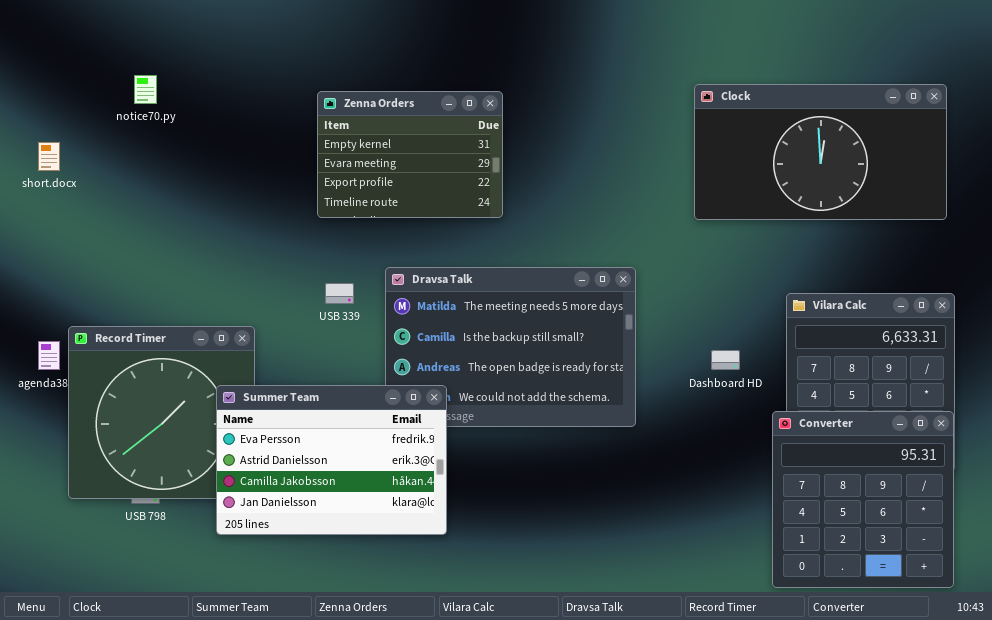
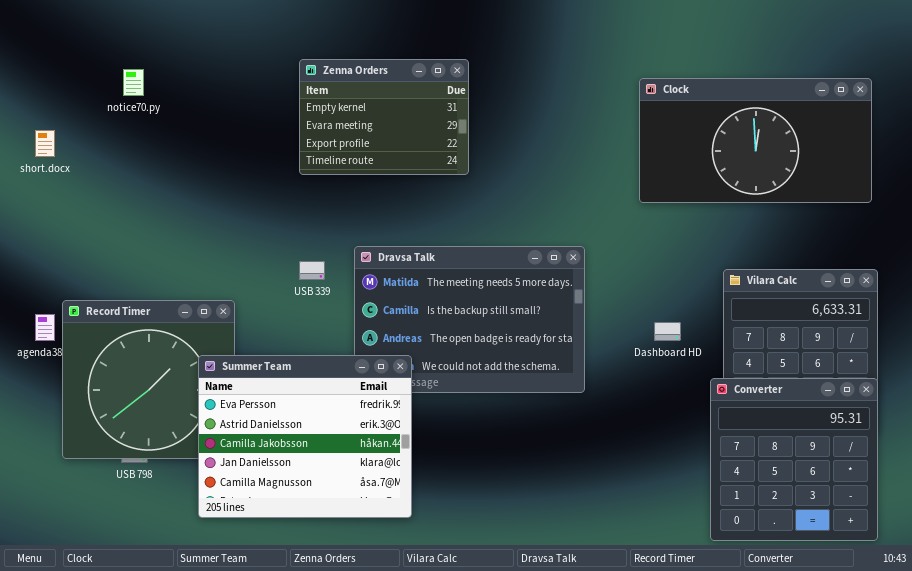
Zenna Orders: [317,91,503,218] -> [299,59,469,175], moved
Summer Team: [216,385,447,535] -> [198,355,412,518], resized

